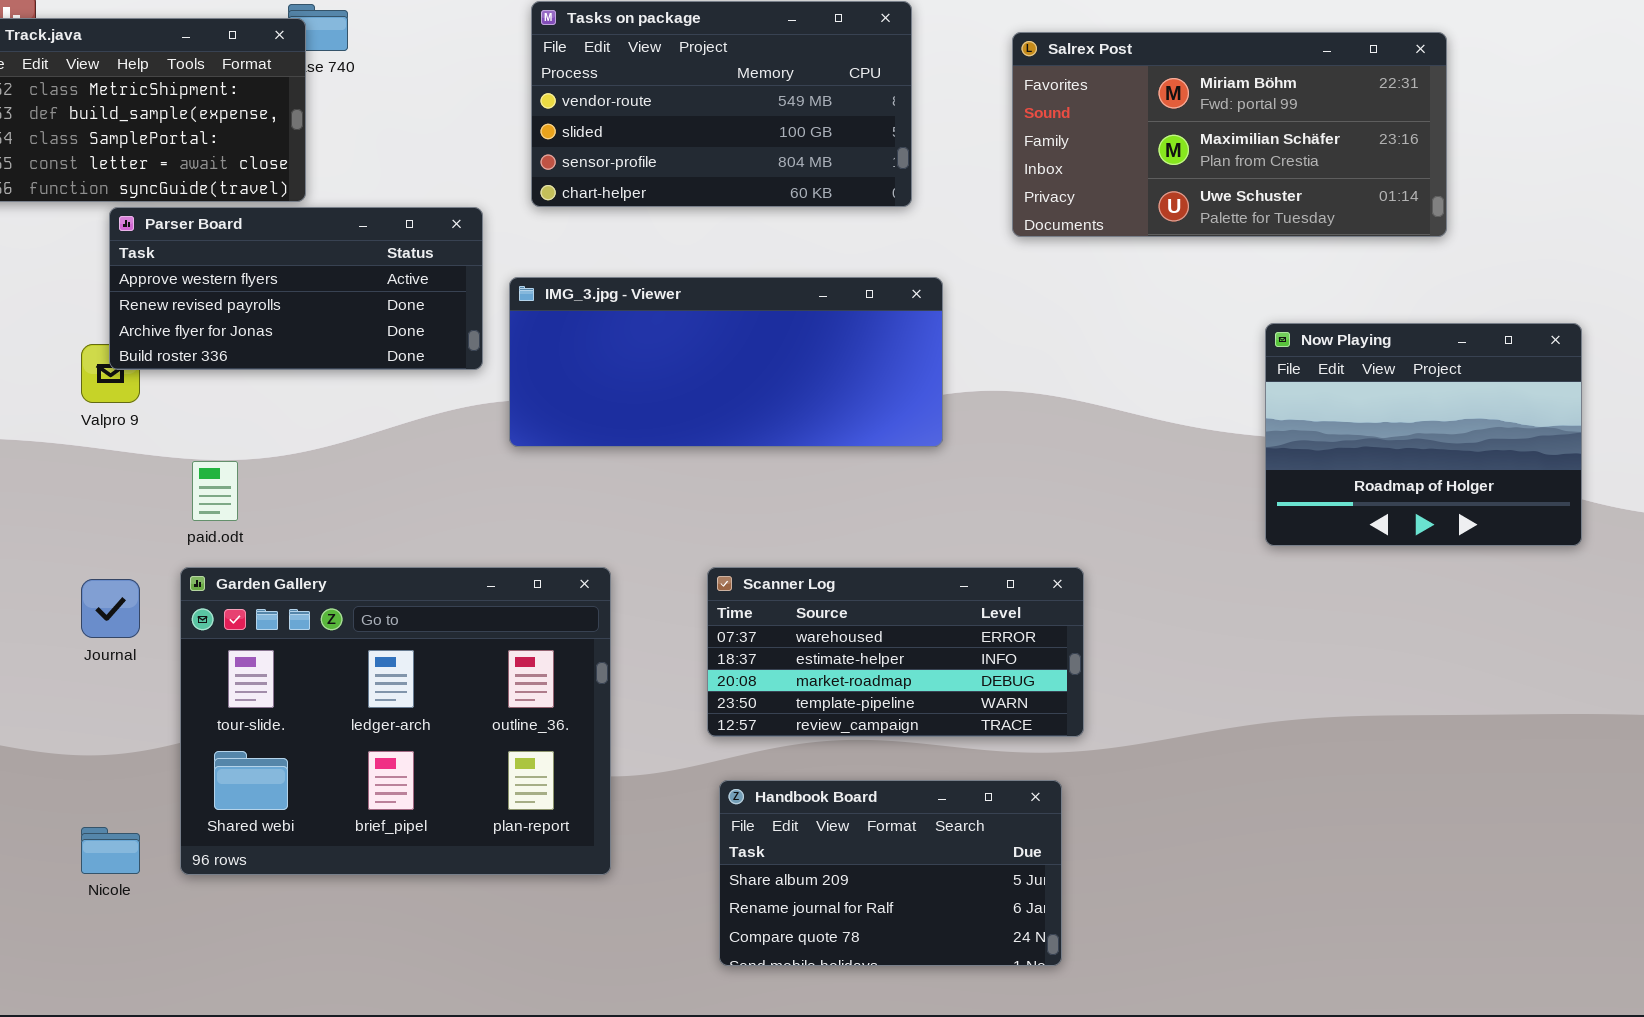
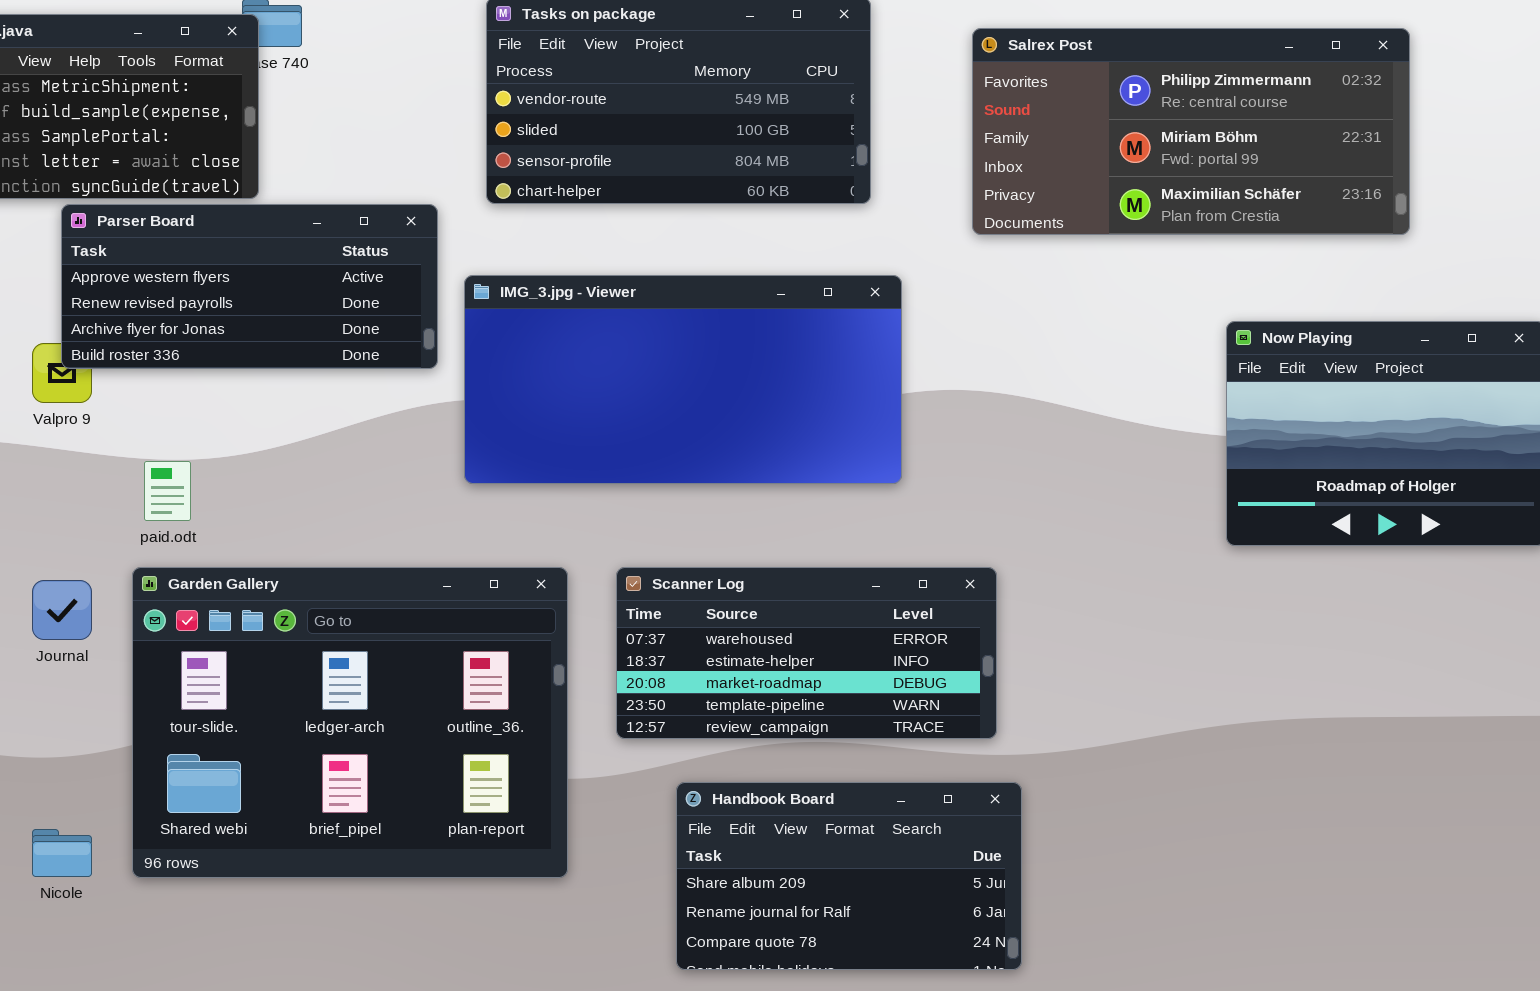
Salrex Post: [1012,32,1447,237] -> [972,28,1410,235], scrolled up 1 row
IMG_3.jpg - Viewer: [509,277,943,447] -> [464,275,902,484], resized
Scanner Log: [707,567,1084,737] -> [616,567,997,739], moved

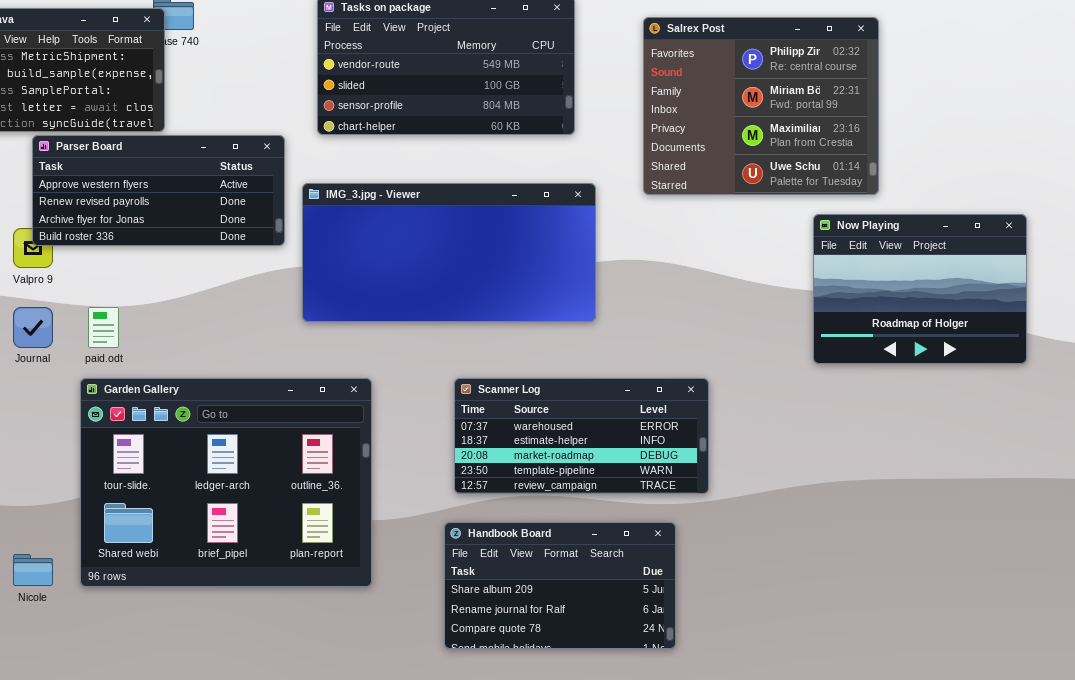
Salrex Post: [972,28,1410,235] -> [643,17,879,195], resized
Scanner Log: [616,567,997,739] -> [454,378,709,494], moved
Journal: [32,580,92,640] -> [13,307,53,348], moved

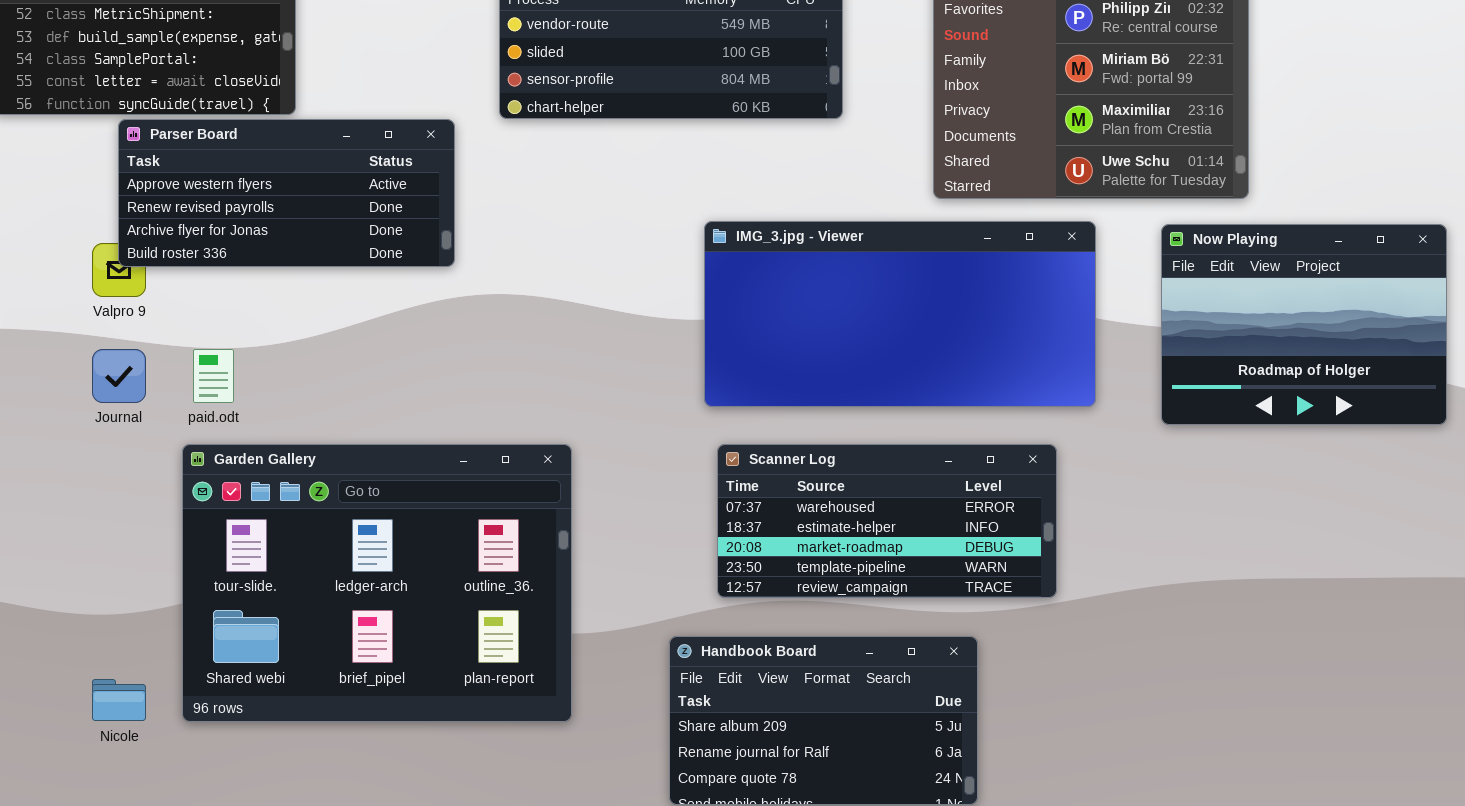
IMG_3.jpg - Viewer: [302,183,596,322] -> [704,221,1096,407], moved
Scanner Log: [454,378,709,494] -> [717,444,1057,598], moved

